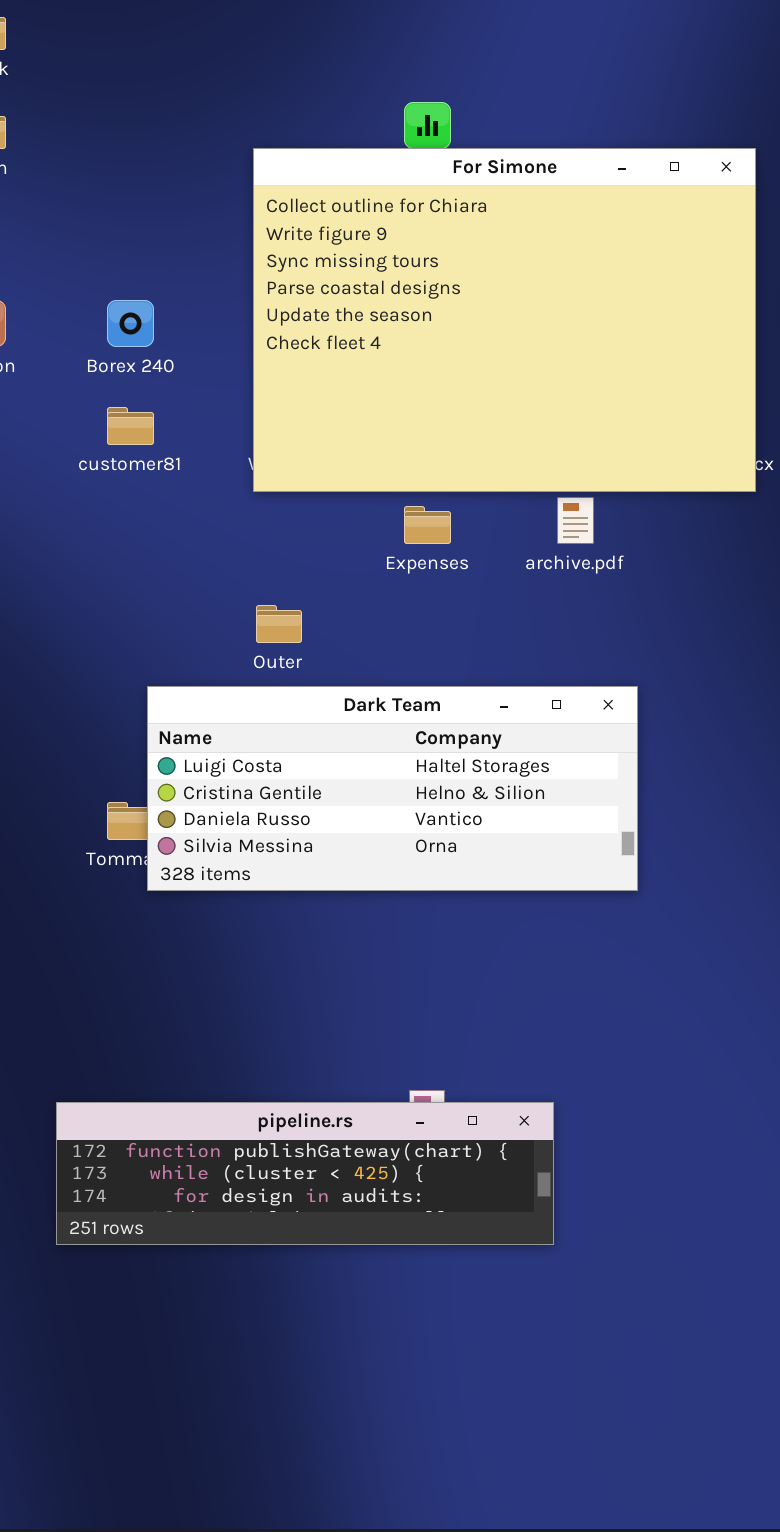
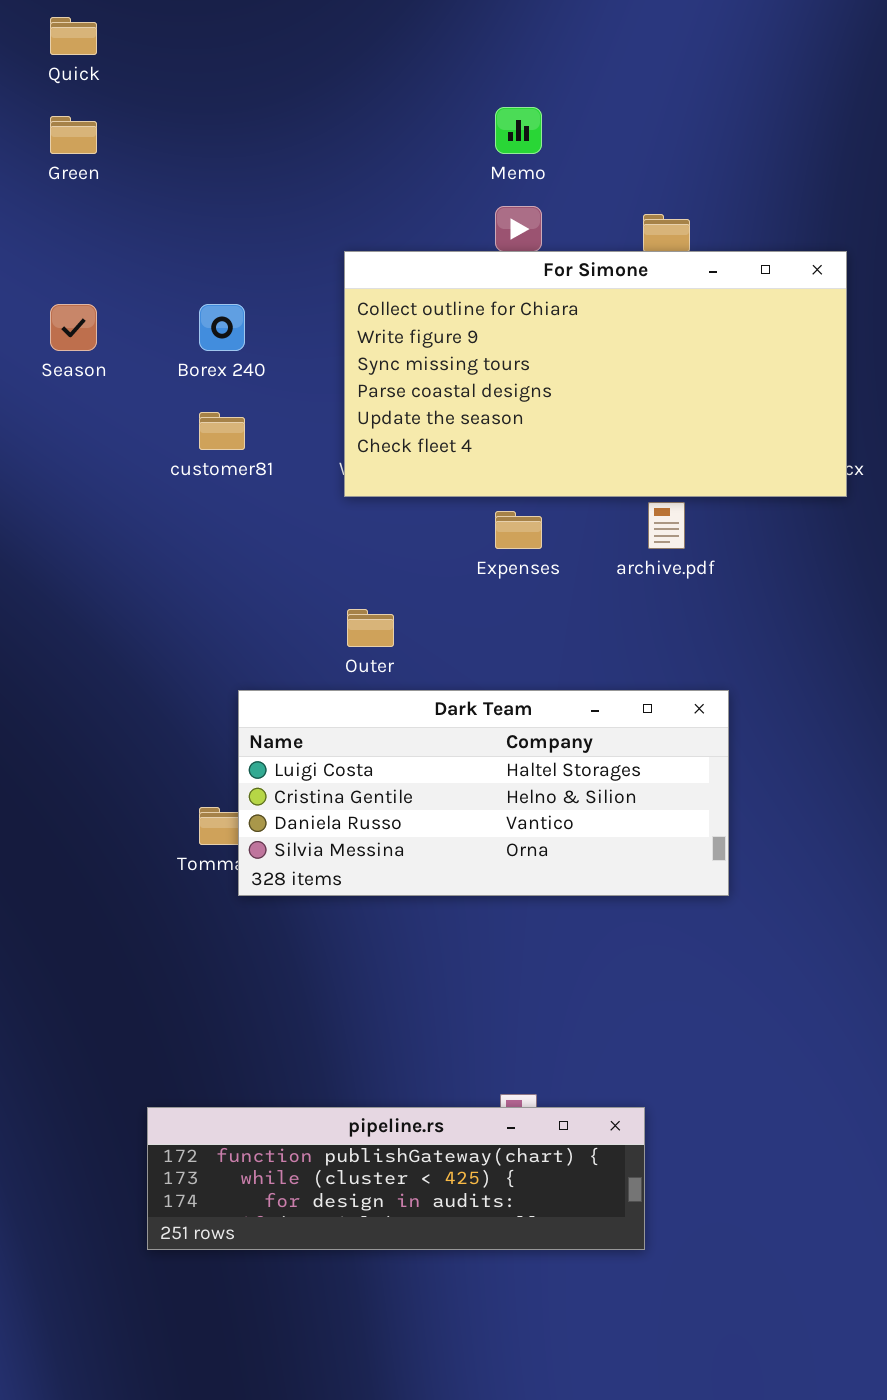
For Simone: [253,148,756,492] -> [344,251,847,497], resized

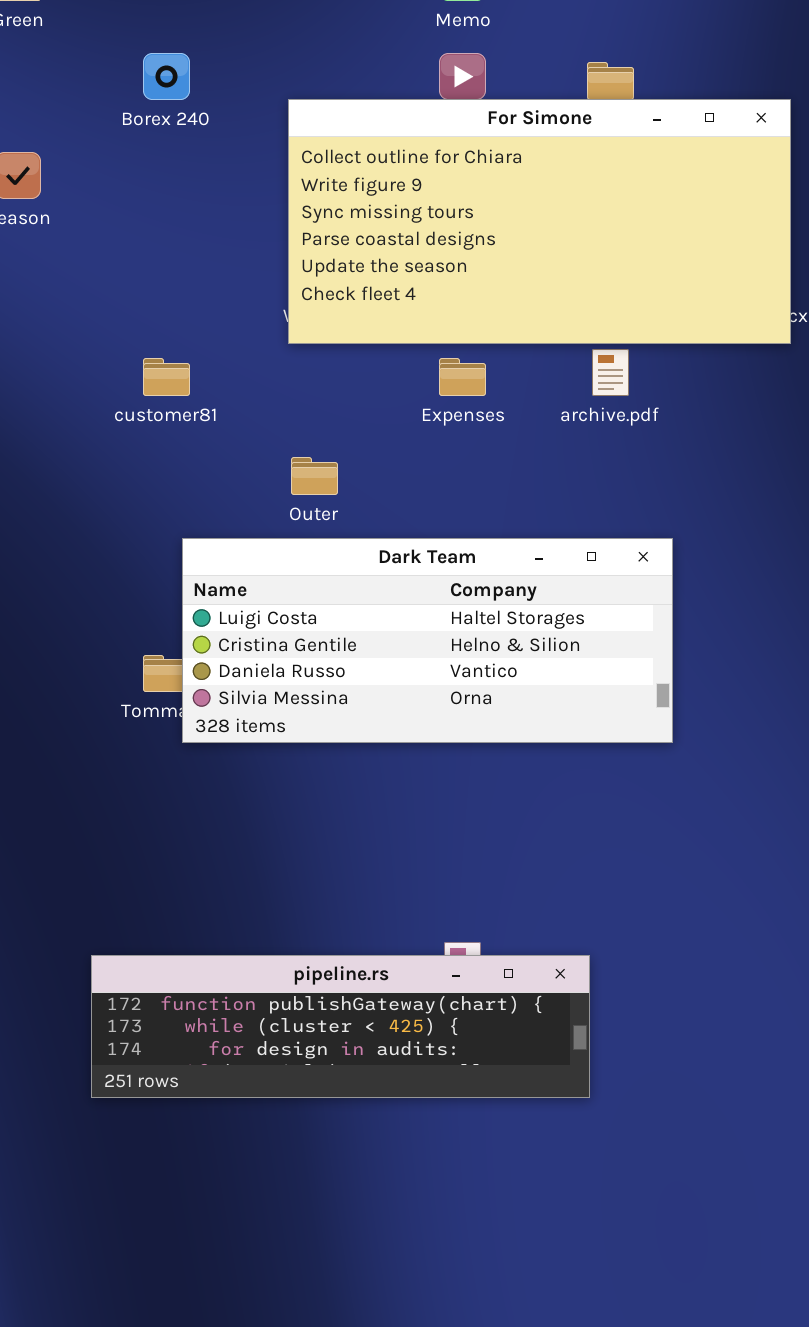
Borex 240: [199,304,245,351] -> [143,53,190,100], moved
customer81: [199,412,245,450] -> [143,358,190,396], moved

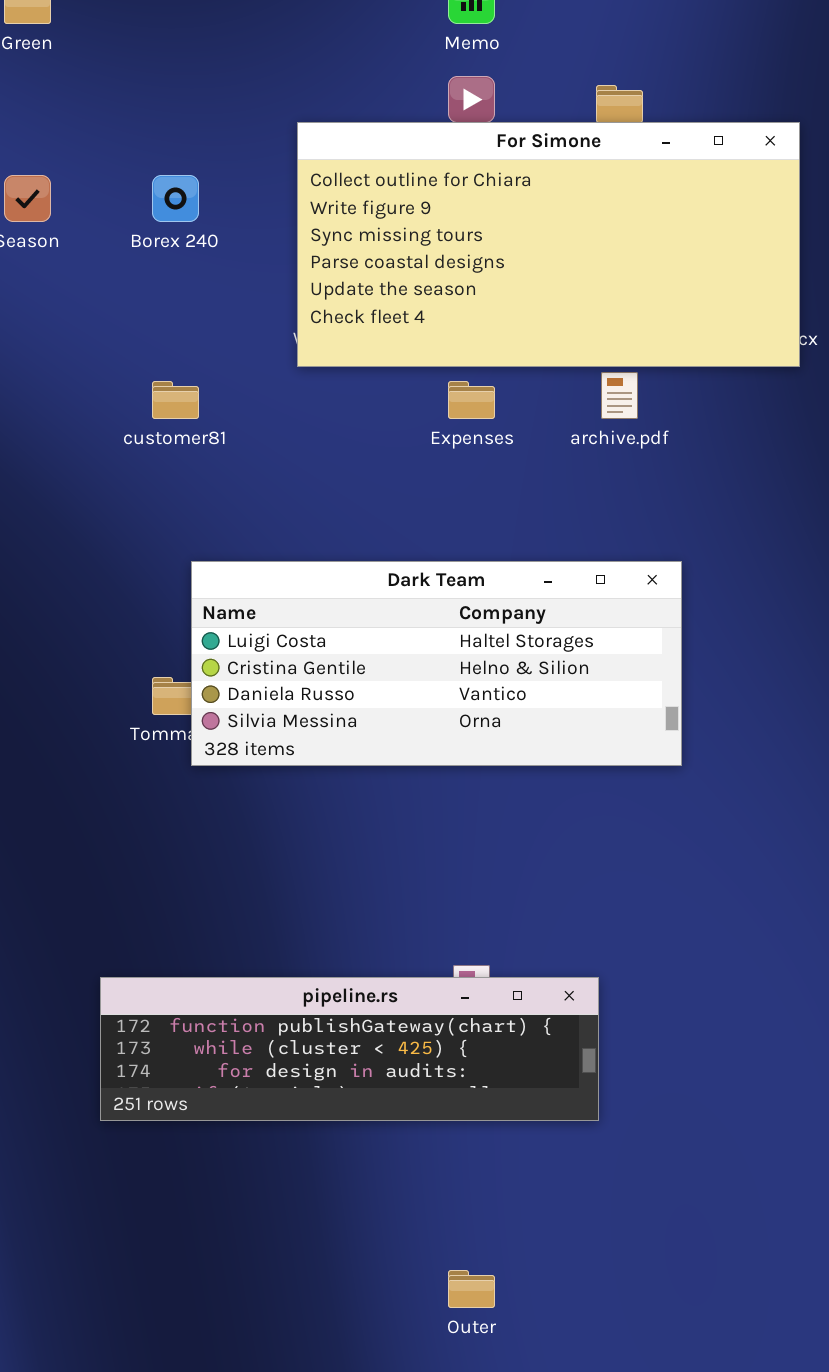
Borex 240: [143,53,190,100] -> [152,175,199,222], moved
Outer: [291,457,338,495] -> [448,1270,495,1308], moved

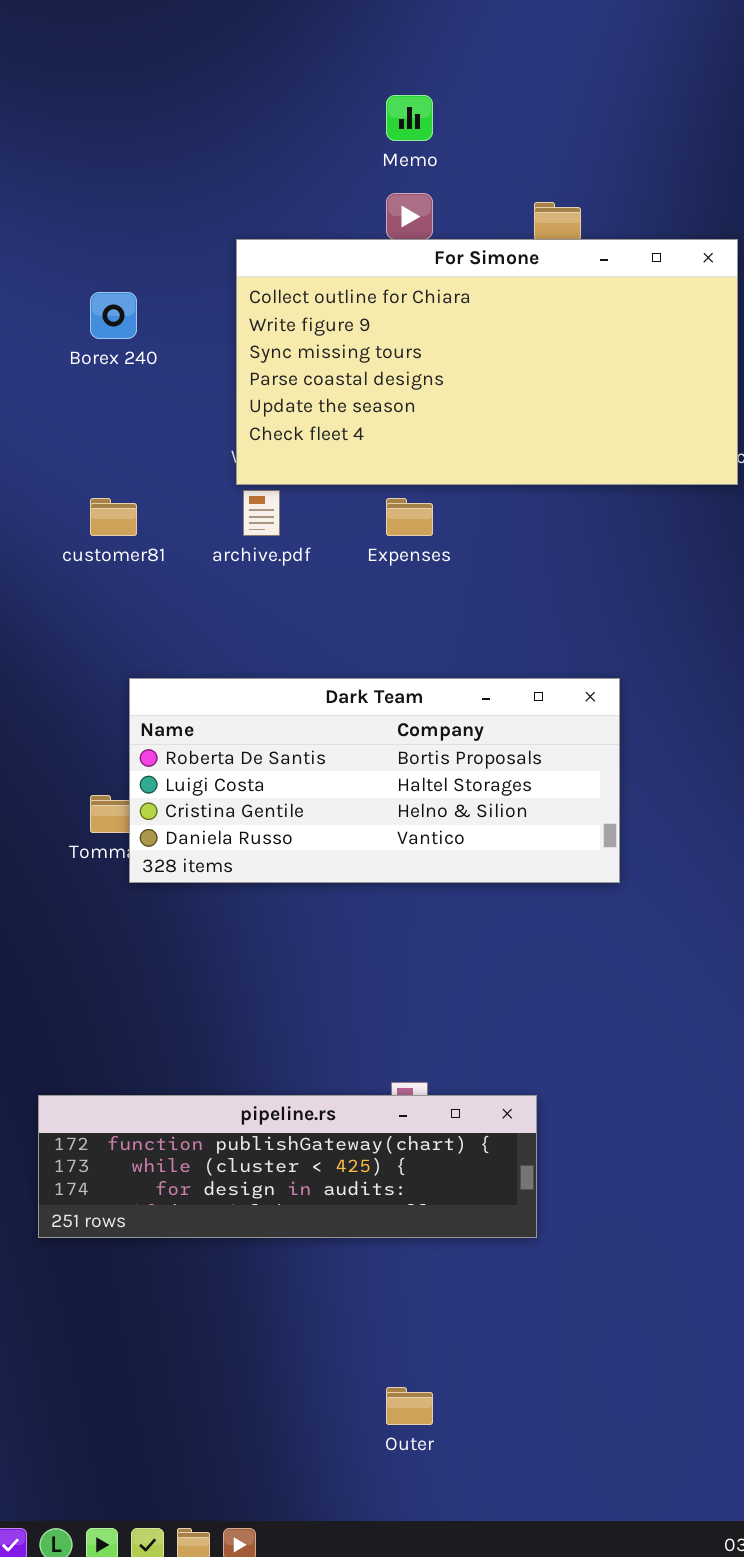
archive.pdf: [601,372,638,419] -> [243,490,280,536], moved
Dark Team: [191,561,682,766] -> [129,678,620,883], scrolled up 1 row

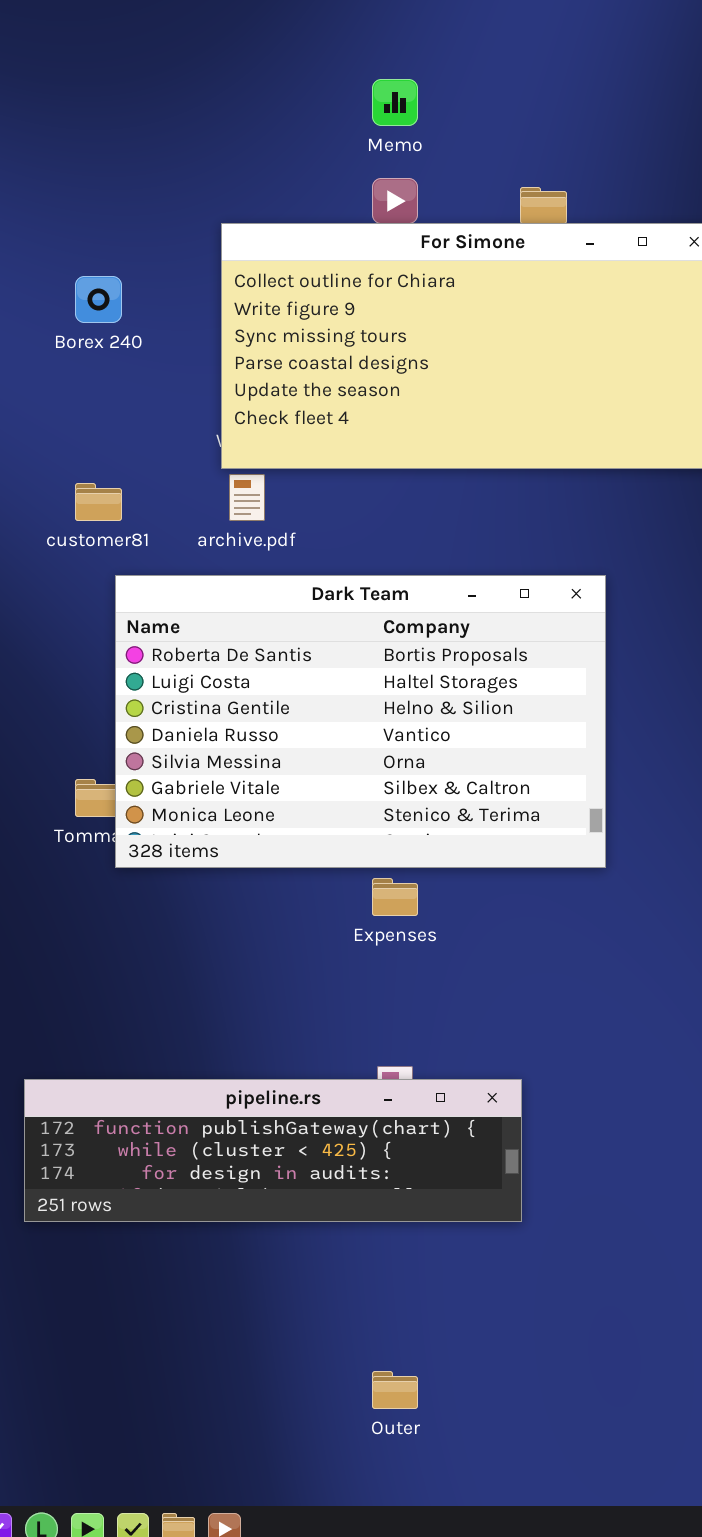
Expenses: [386,498,433,536] -> [372,878,418,916], moved
Dark Team: [129,678,620,883] -> [115,575,606,868], resized

